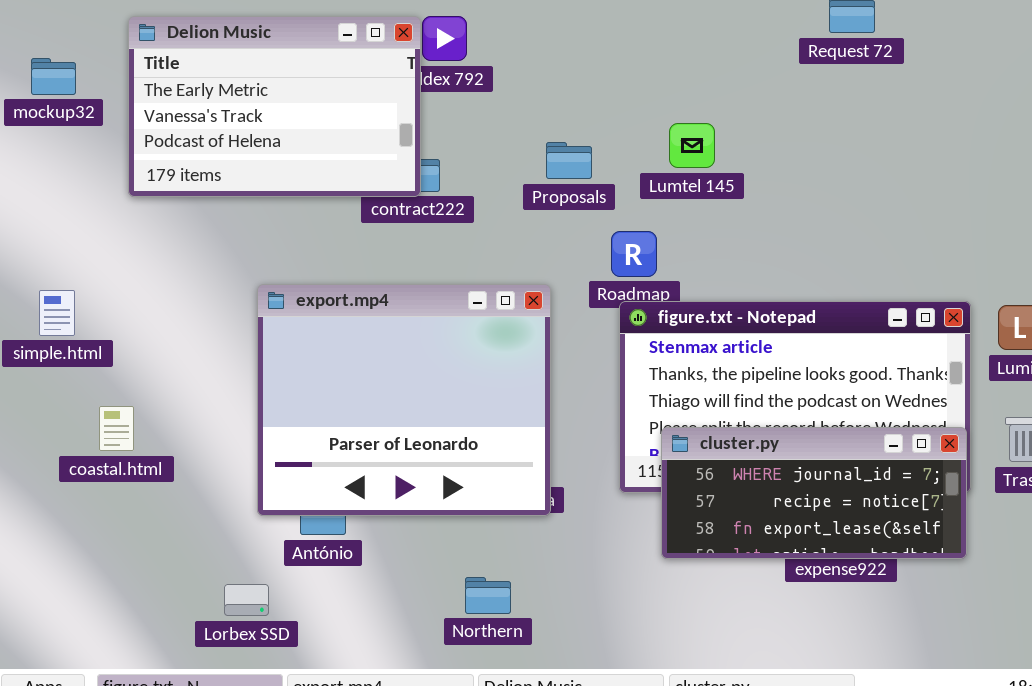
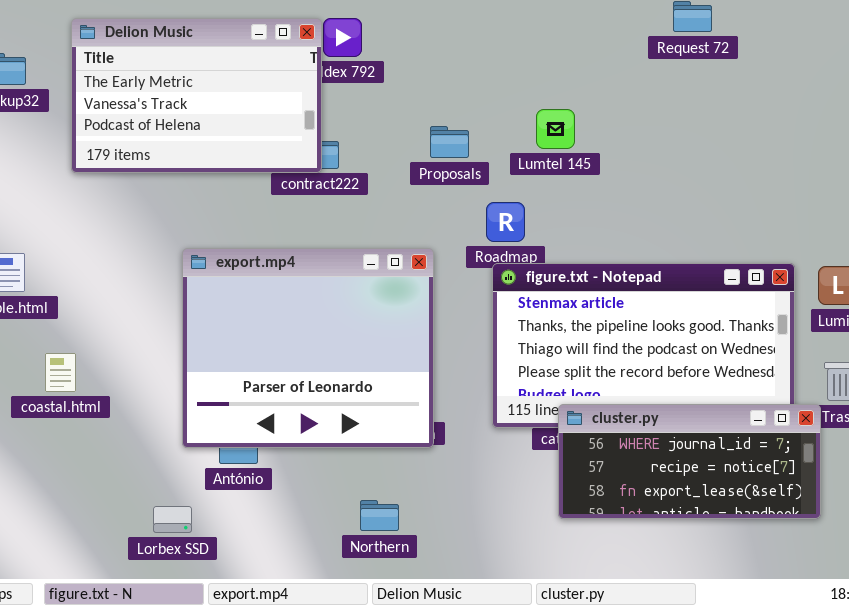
cluster.py: [661,427,967,559] -> [558,404,821,519], moved

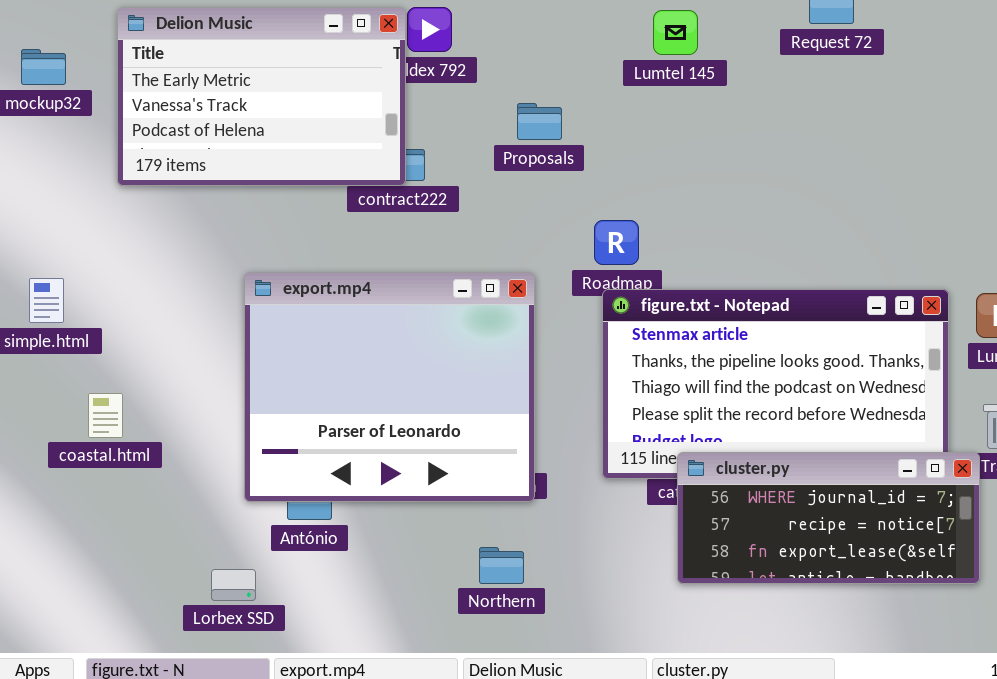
Lumtel 145: [536,109,575,149] -> [653,10,698,55], moved
Proposals: [430,126,469,158] -> [517,103,562,140], moved
Northern: [360,500,399,531] -> [479,547,524,584], moved

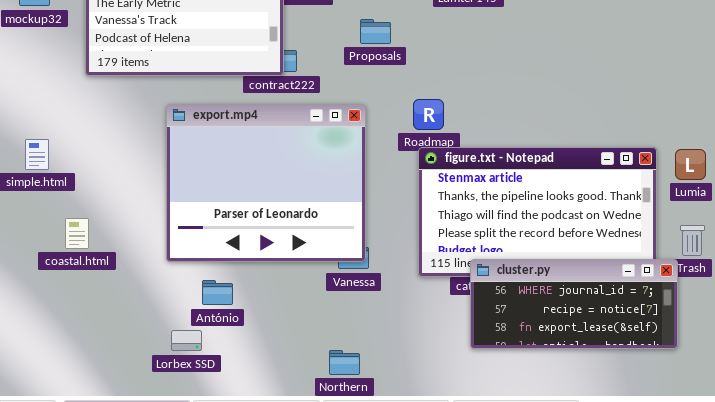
export.mp4: [244,272,535,502] -> [166,104,366,262], moved
Northern: [479,547,524,584] -> [329,350,360,375], moved
Lorbex SSD: [211,569,256,601] -> [171,330,202,351], moved

